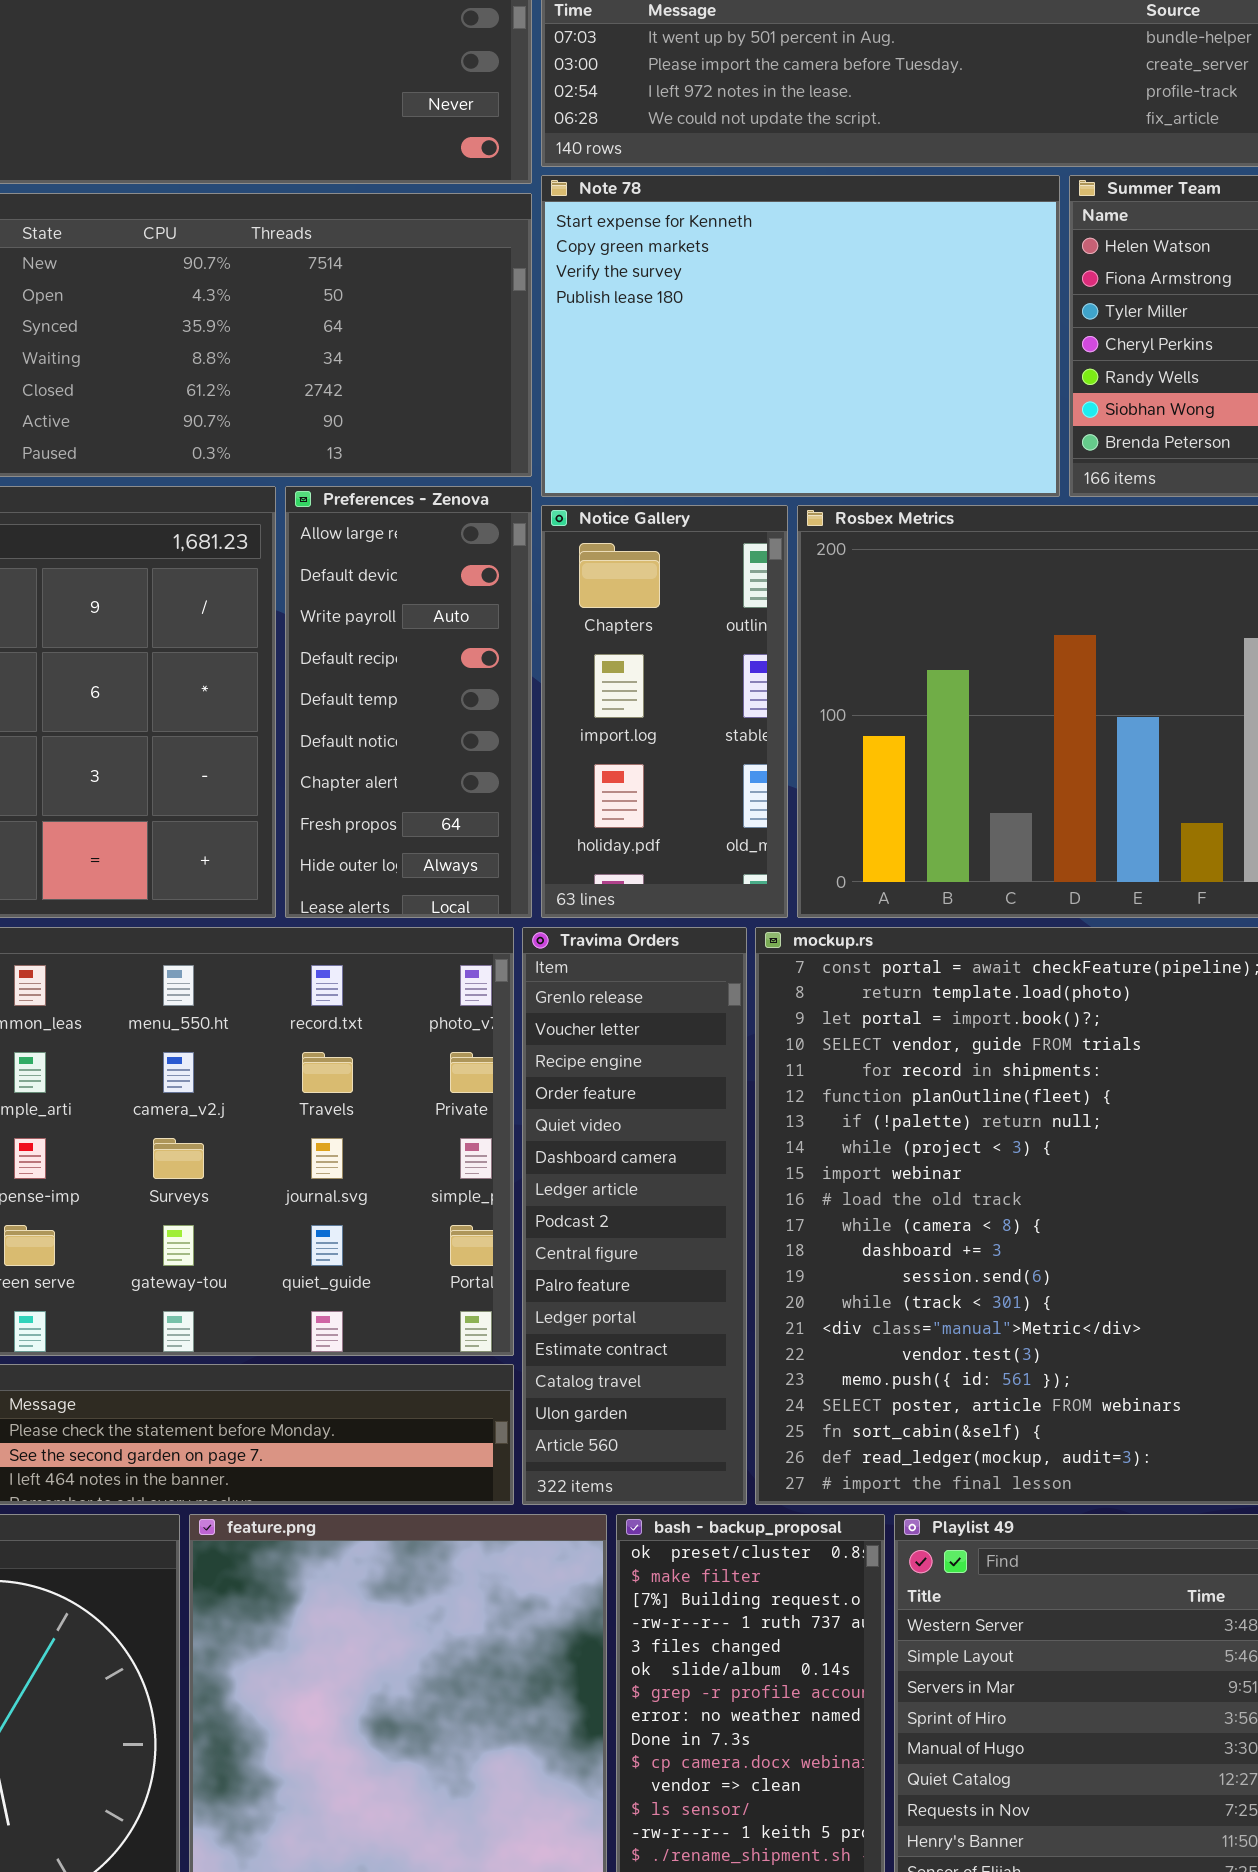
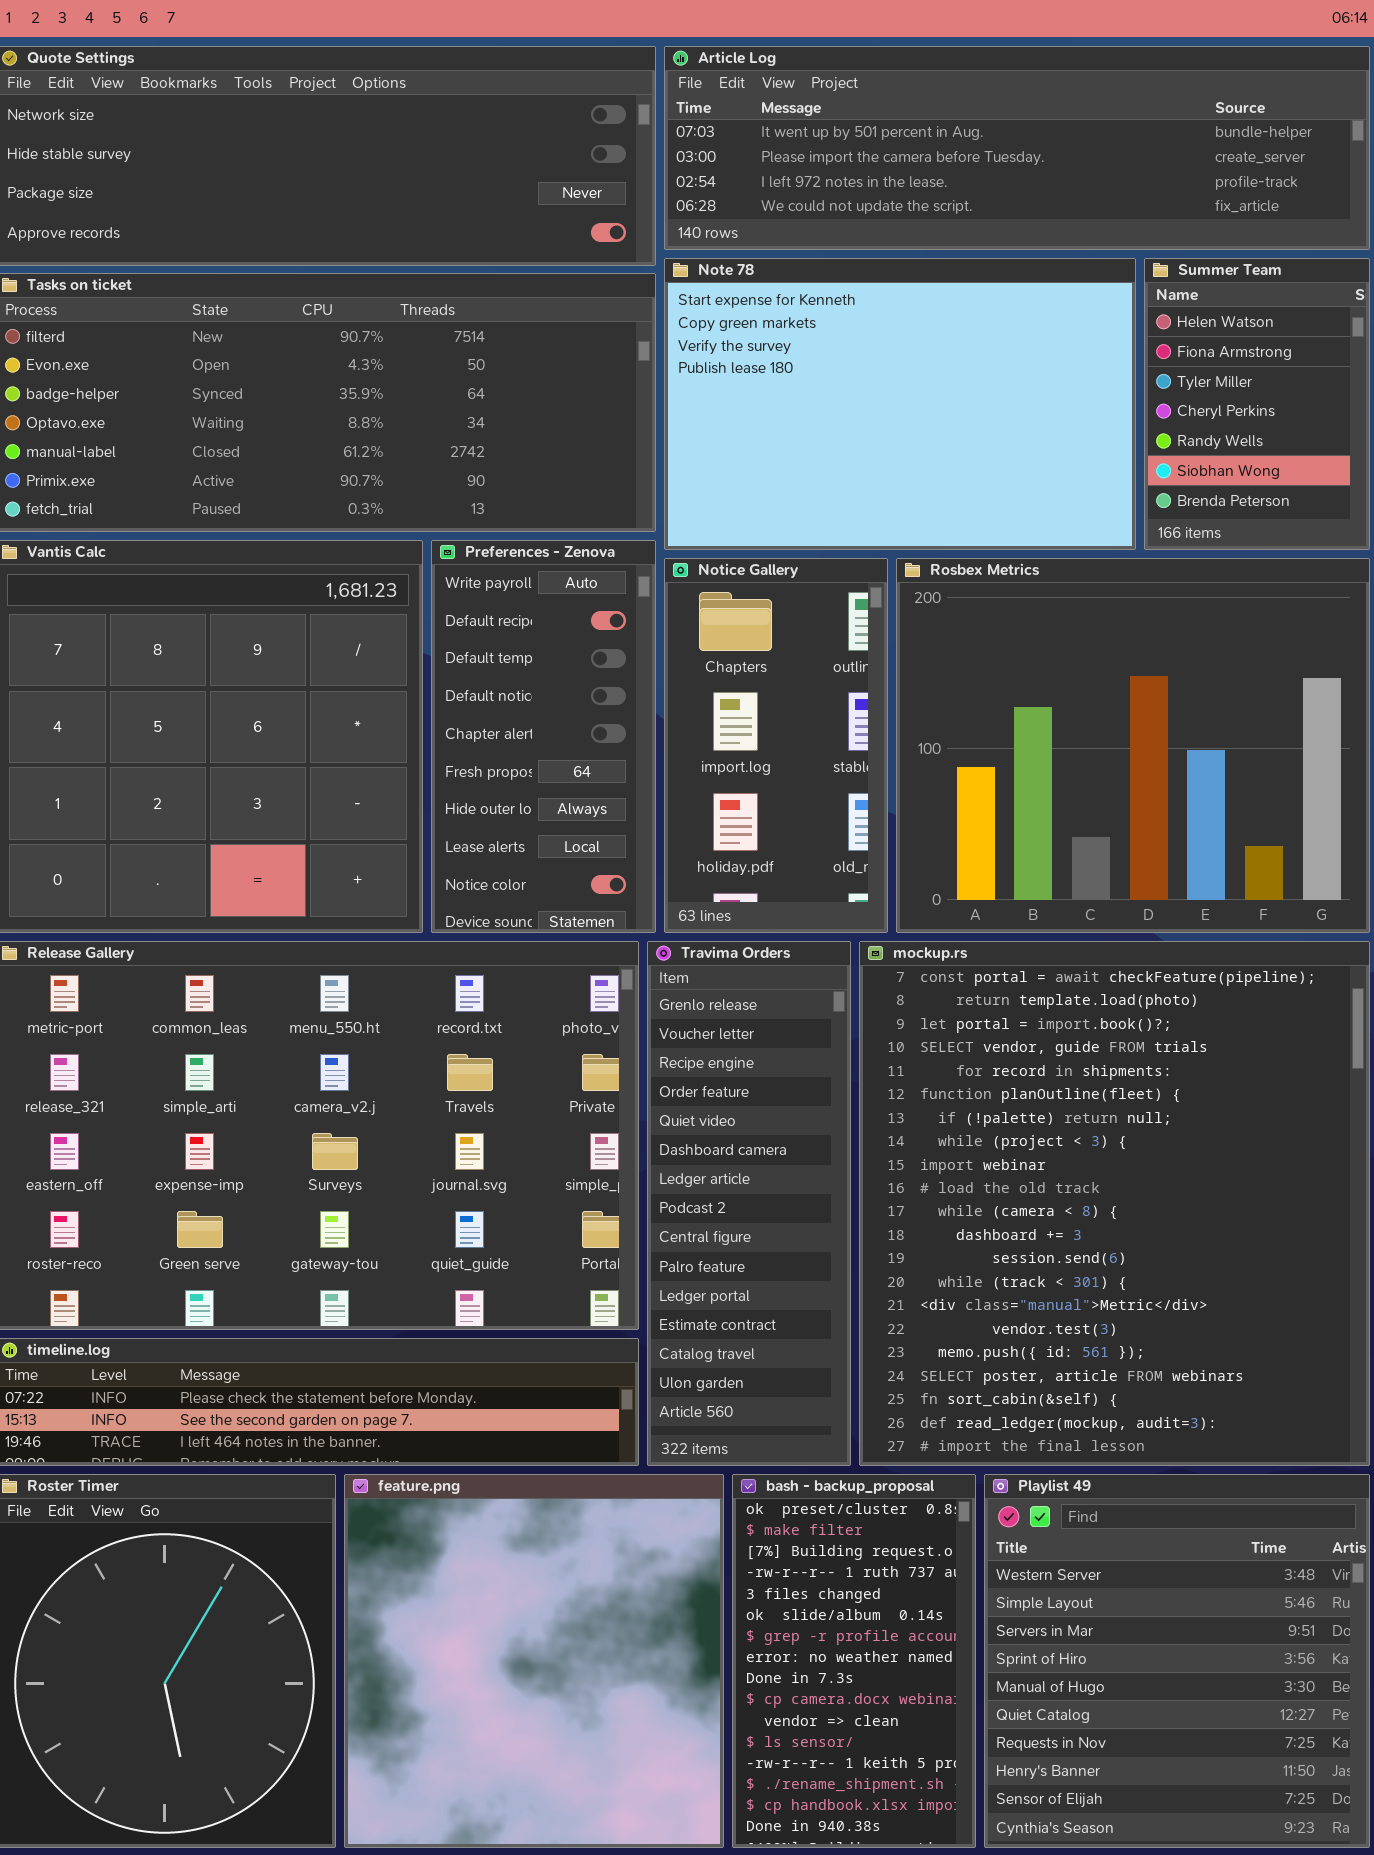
Preferences - Zenova: [285,486,532,918] -> [431,540,656,933], scrolled down 2 rows

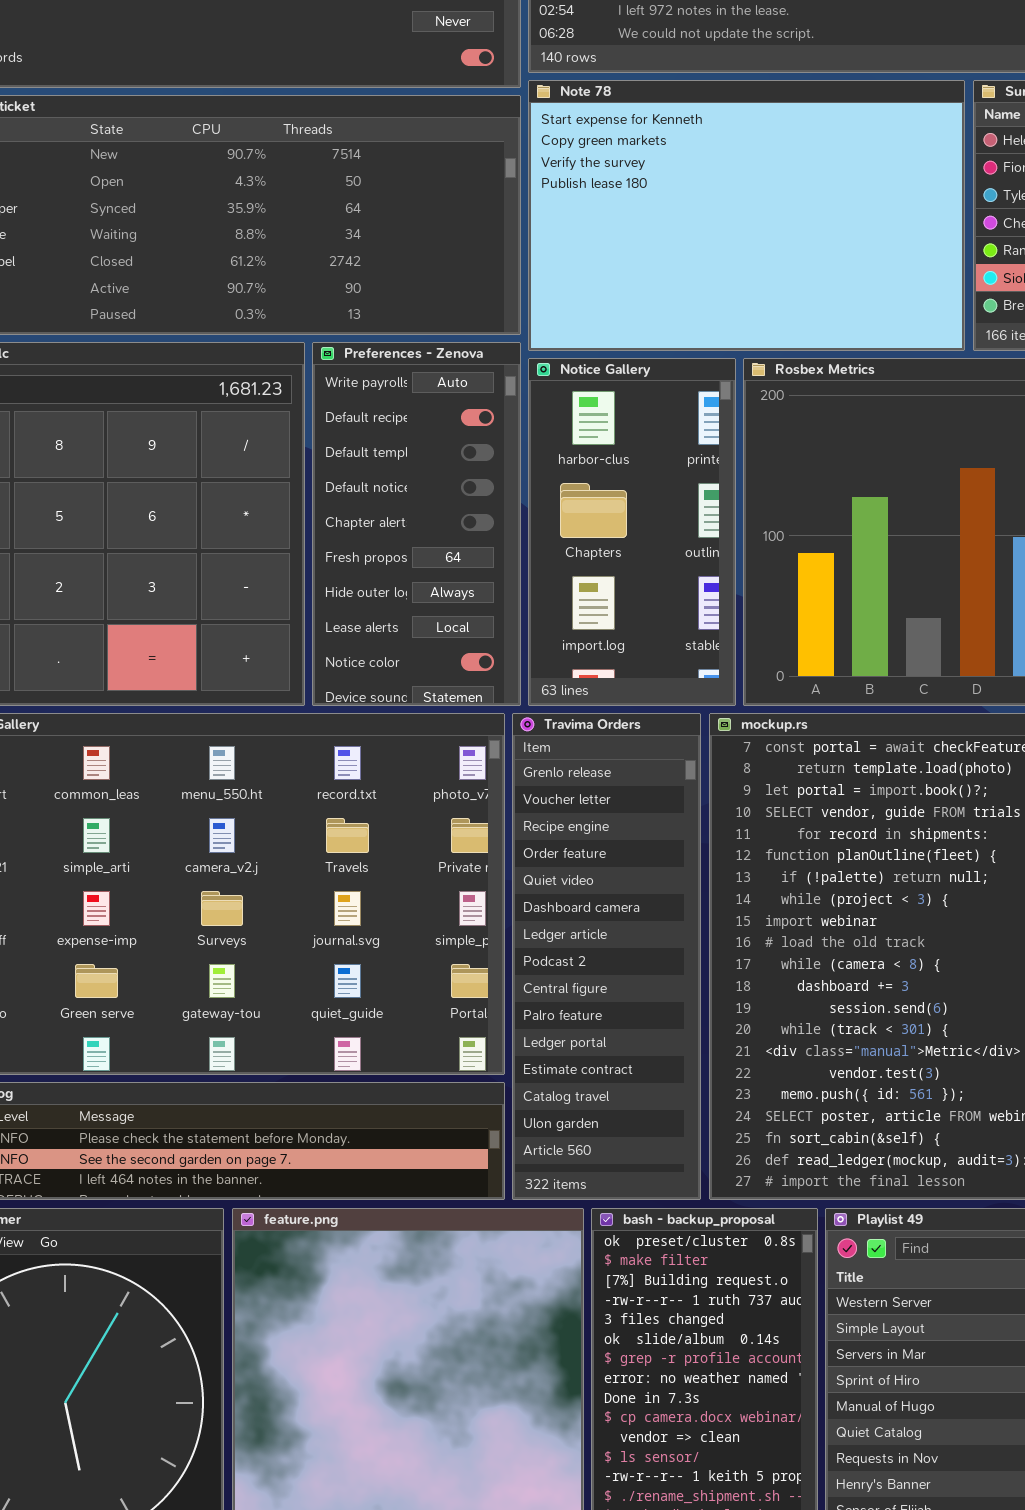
Notice Gallery: [664,558,888,933] -> [528,358,736,706], scrolled up 1 row

